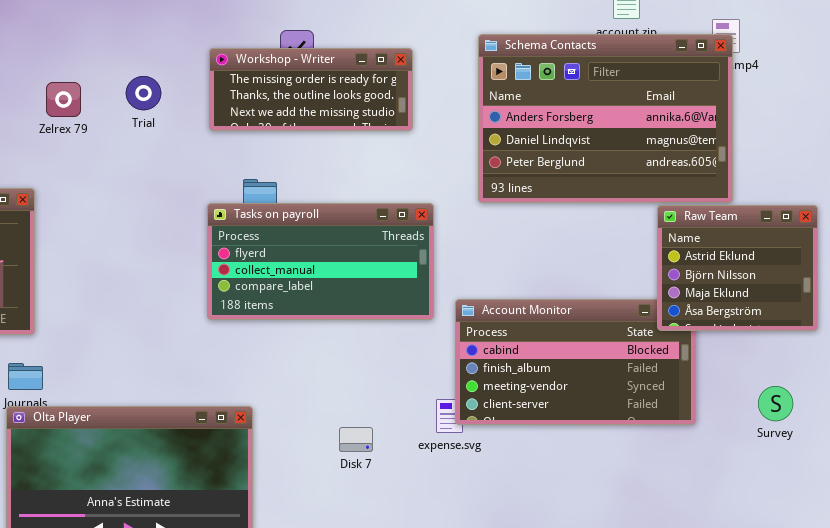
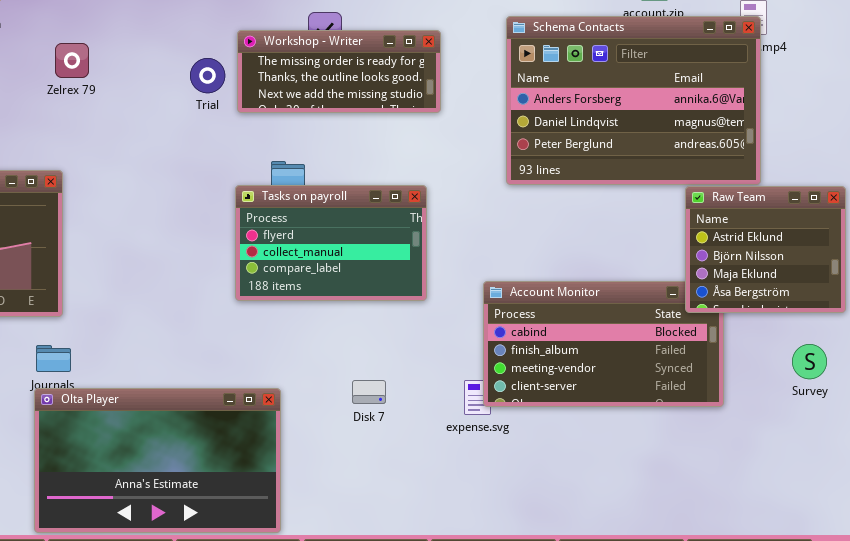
Trial: [126,76,161,110] -> [190,58,225,93], moved
Zelrex 79: [46,82,81,117] -> [55,43,89,78], moved
Tasks on payroll: [207,203,434,320] -> [235,185,427,301], resized
Survey: [758,386,793,421] -> [792,344,827,379], moved
Disk 7: [339,427,373,452] -> [352,380,386,404], moved

